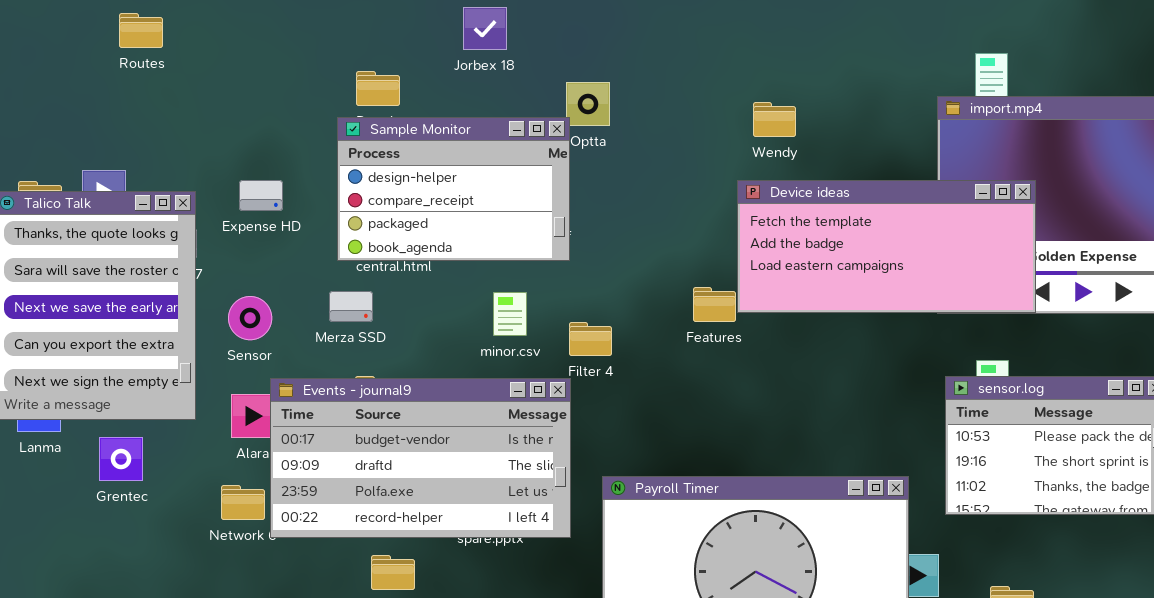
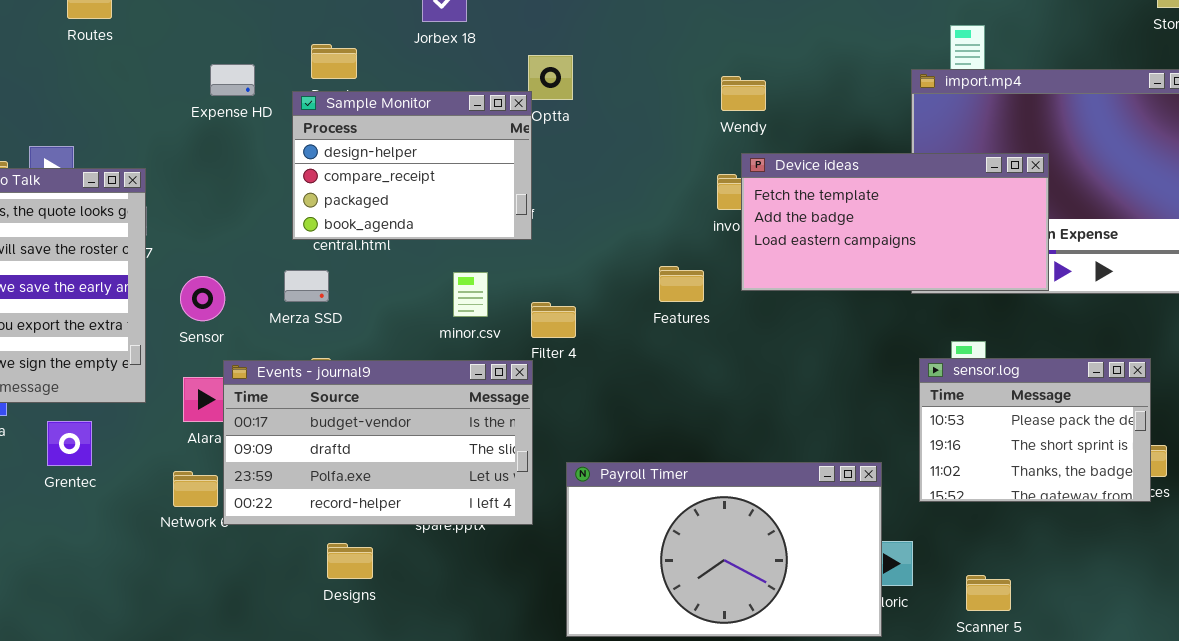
Device ideas: [737,180,1036,313] -> [741,153,1049,291], moved
Expense HD: [239,180,283,211] -> [210,64,255,96], moved

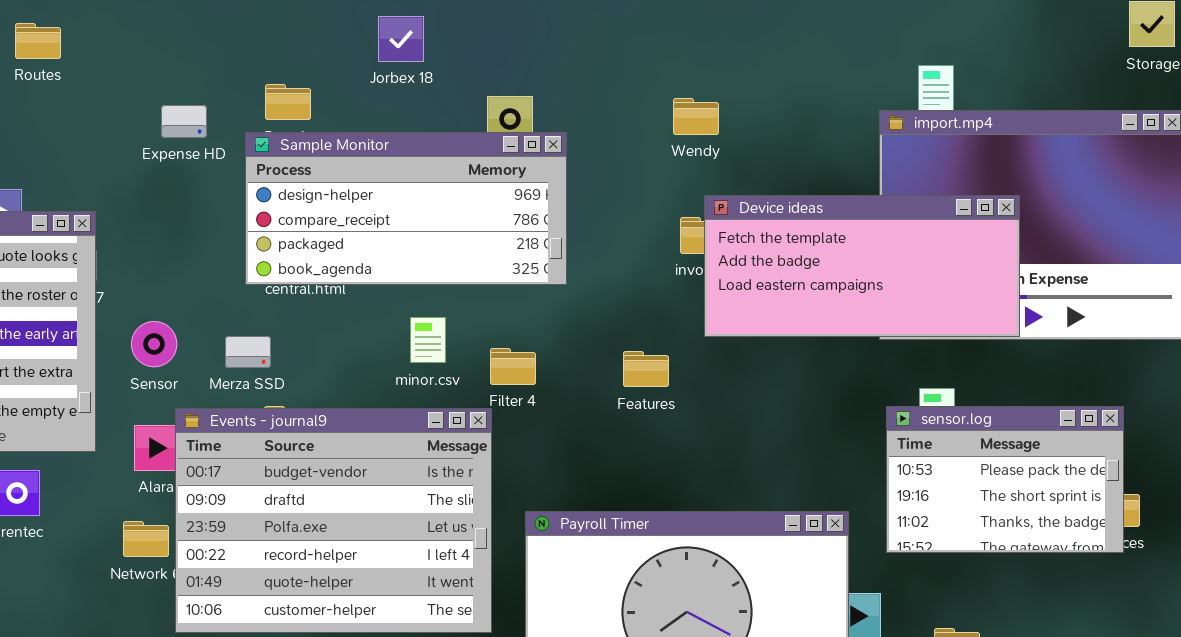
Wendy: [721,76,766,111] -> [673,98,719,135], moved
Sample Monitor: [292,91,532,240] -> [245,132,567,285], resized
Features: [659,266,704,302] -> [623,351,669,387], moved
Merza SSD: [284,270,329,302] -> [225,336,271,368], moved
Events - journal9: [223,360,533,525] -> [175,408,492,633], resized

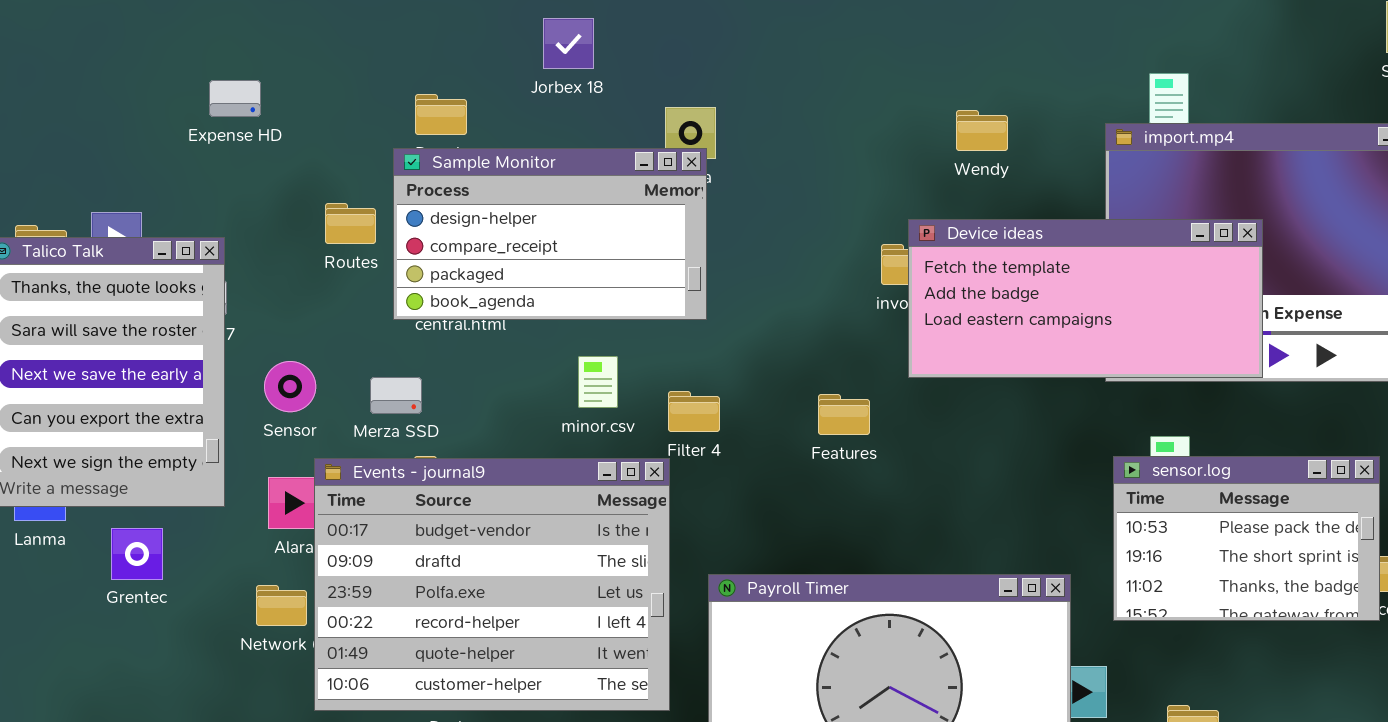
Routes: [15,23,61,59] -> [325,203,376,244], moved
Wendy: [673,98,719,135] -> [956,110,1008,151], moved
Expense HD: [161,105,207,138] -> [209,80,261,117], moved
Sample Monitor: [245,132,567,285] -> [393,148,707,320], resized

